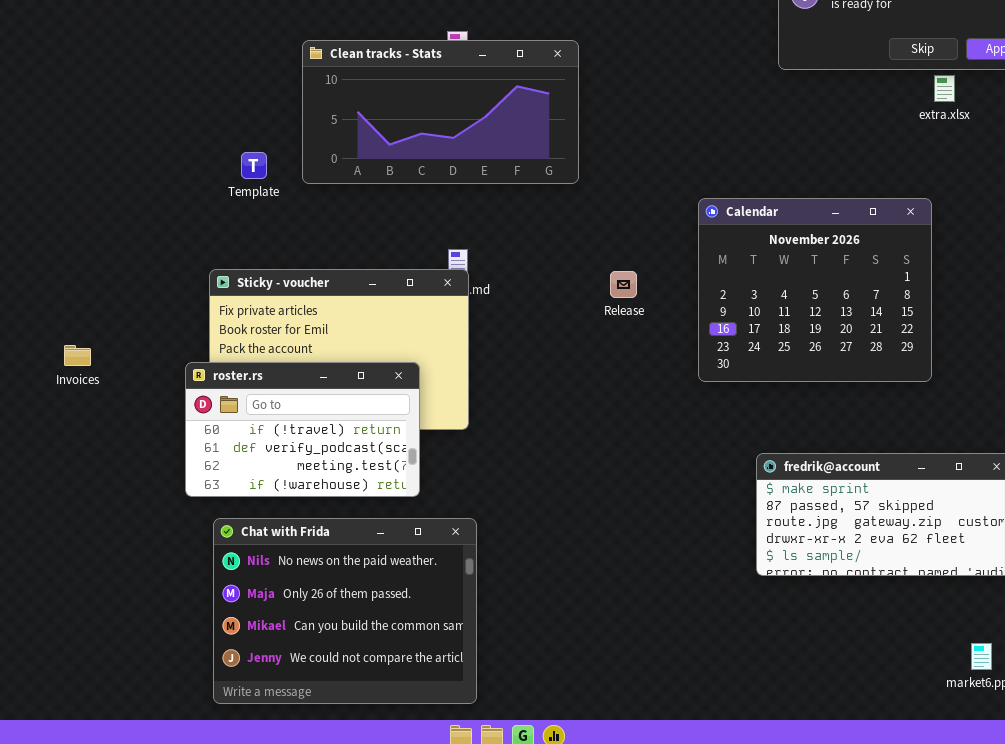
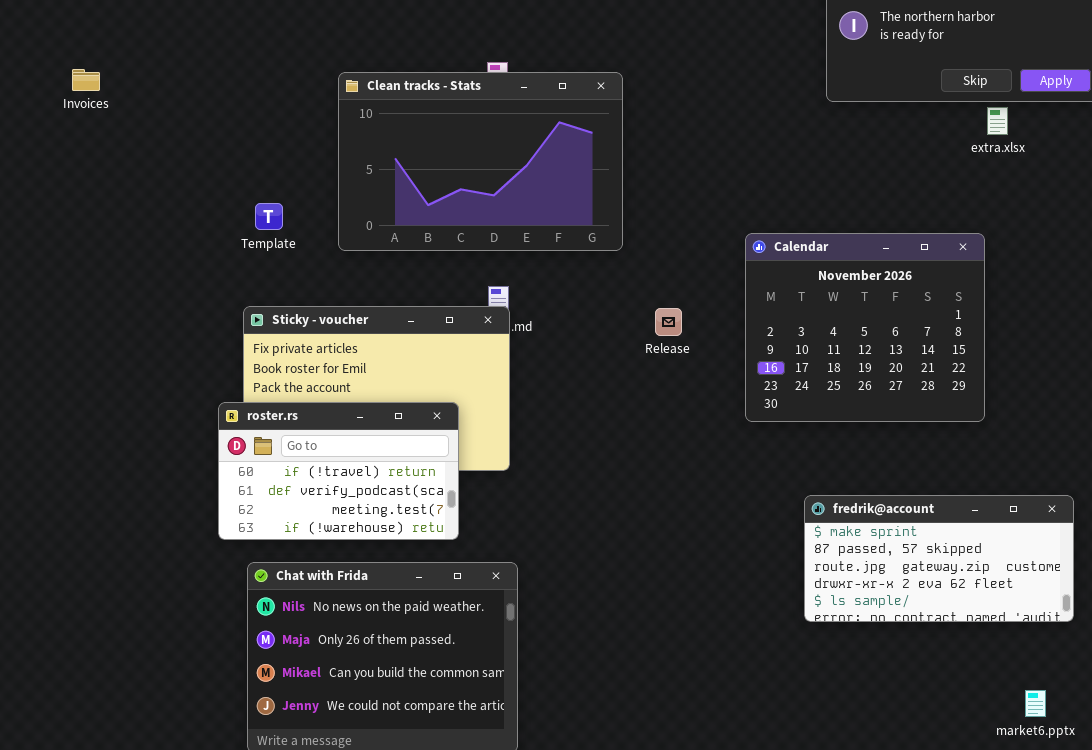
Clean tracks - Stats: [302,40,579,184] -> [338,72,623,251], resized
Template: [241,152,267,179] -> [255,203,283,230], moved
Invoices: [64,345,91,366] -> [72,69,100,91], moved

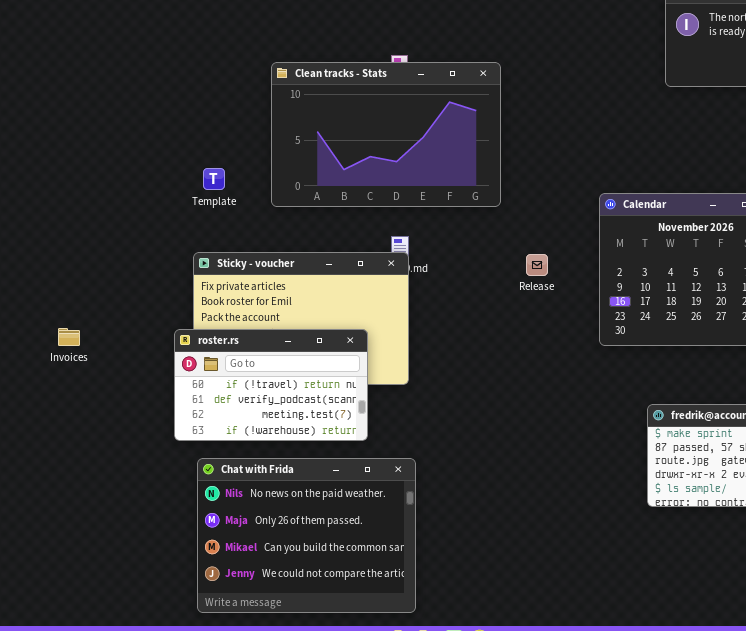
Invoices: [72,69,100,91] -> [58,328,80,346], moved

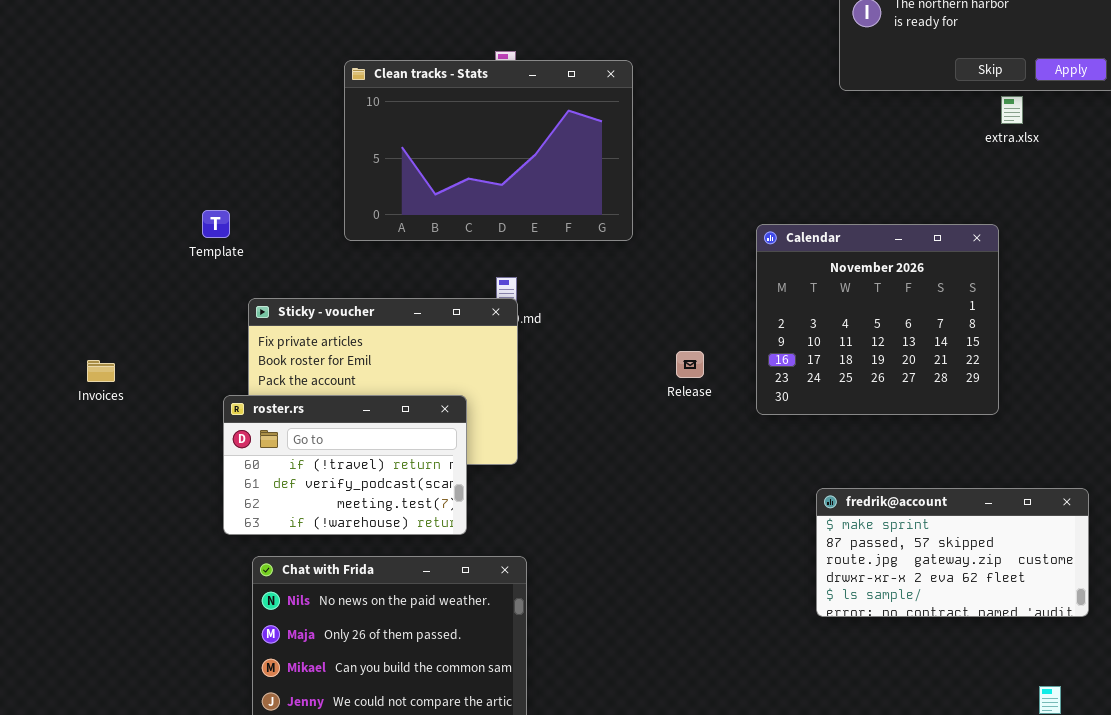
Template: [203,168,225,190] -> [202,210,230,238], moved
Release: [526,254,548,276] -> [676,351,704,378], moved
Invoices: [58,328,80,346] -> [87,360,115,382], moved

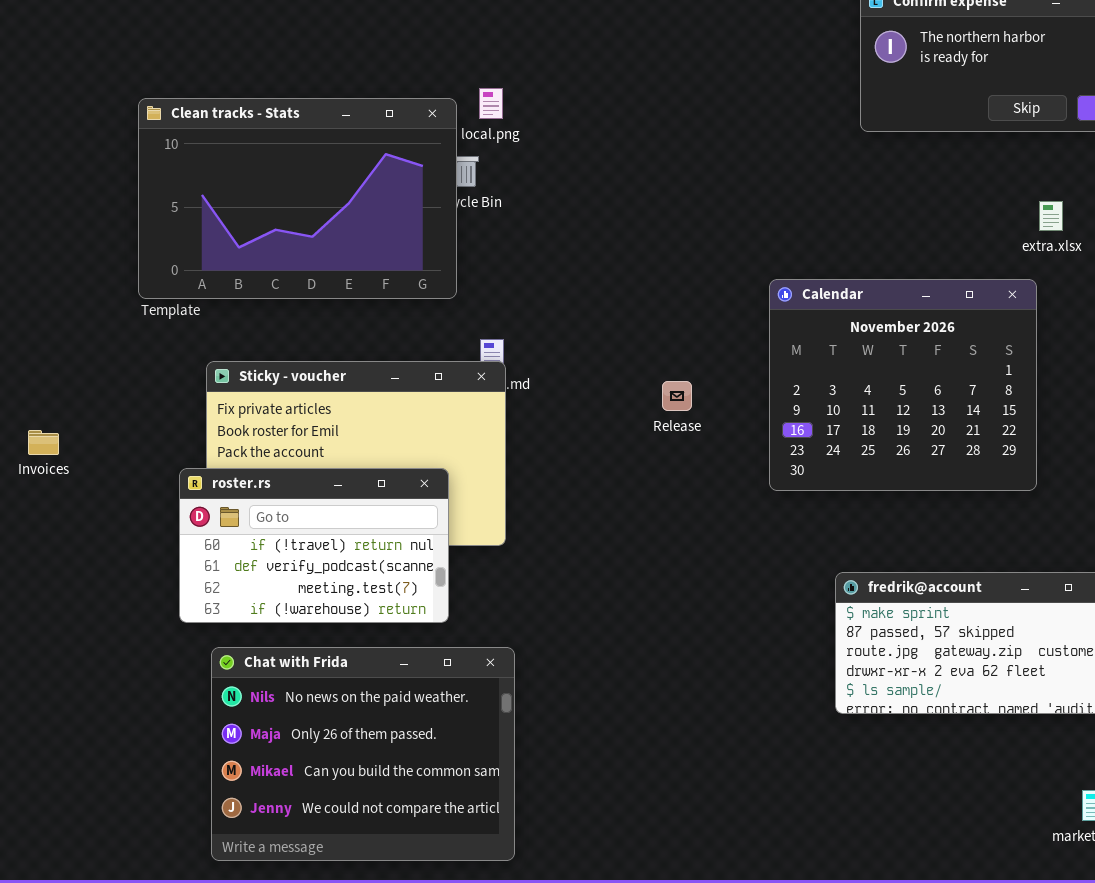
Clean tracks - Stats: [344,60,633,241] -> [138,98,457,299], moved
extra.xlsx: [1001,96,1023,124] -> [1039,201,1063,231], moved
Release: [676,351,704,378] -> [662,381,692,411], moved

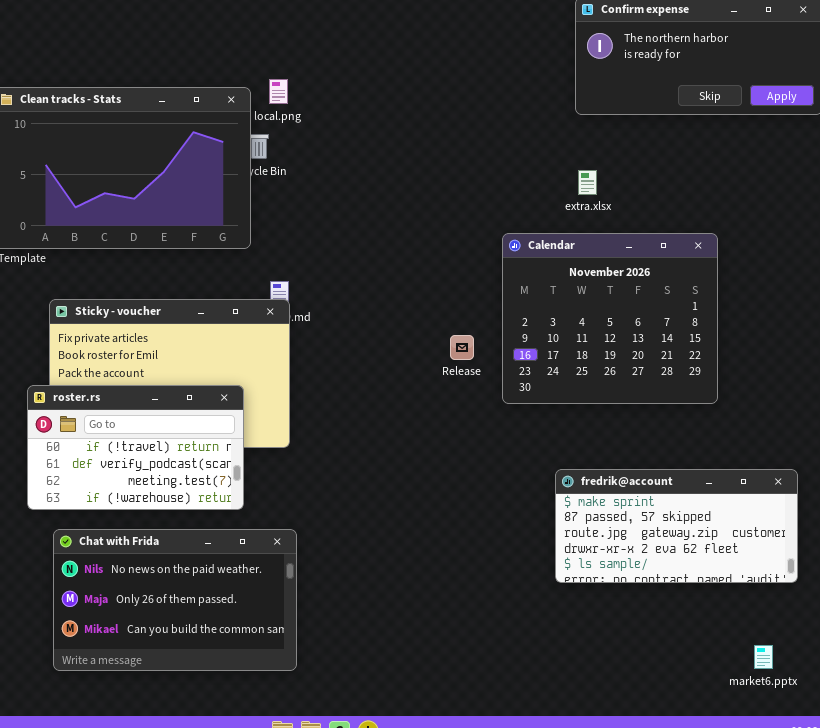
extra.xlsx: [1039,201,1063,231] -> [578,170,597,195], moved
Release: [662,381,692,411] -> [450,335,474,360], moved
Chat with Frida: [211,647,515,861] -> [53,529,297,671], resized

